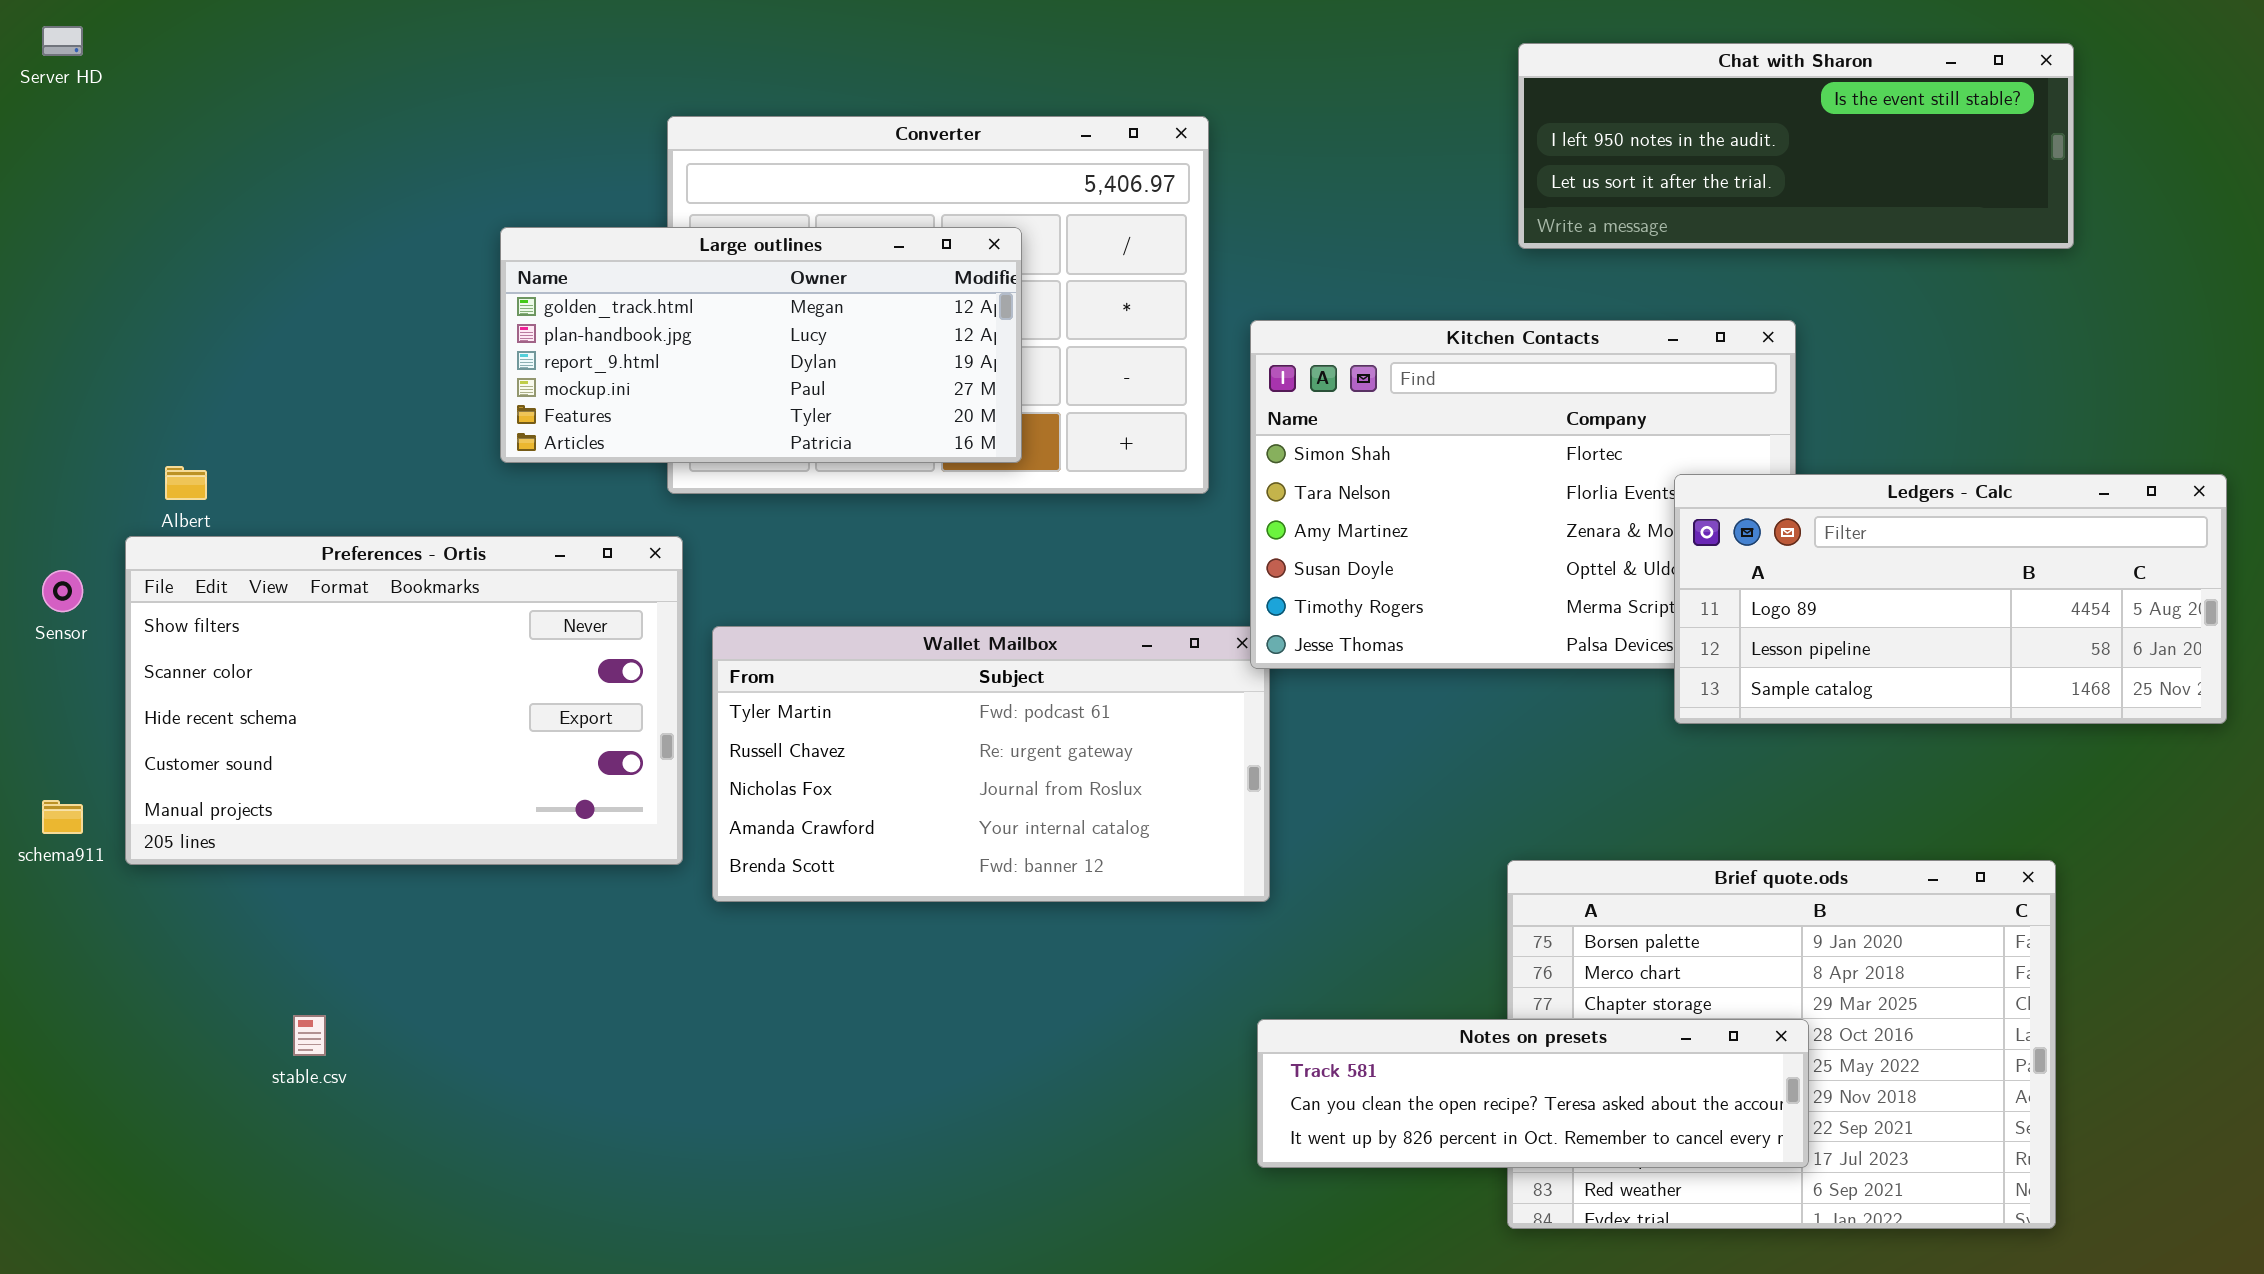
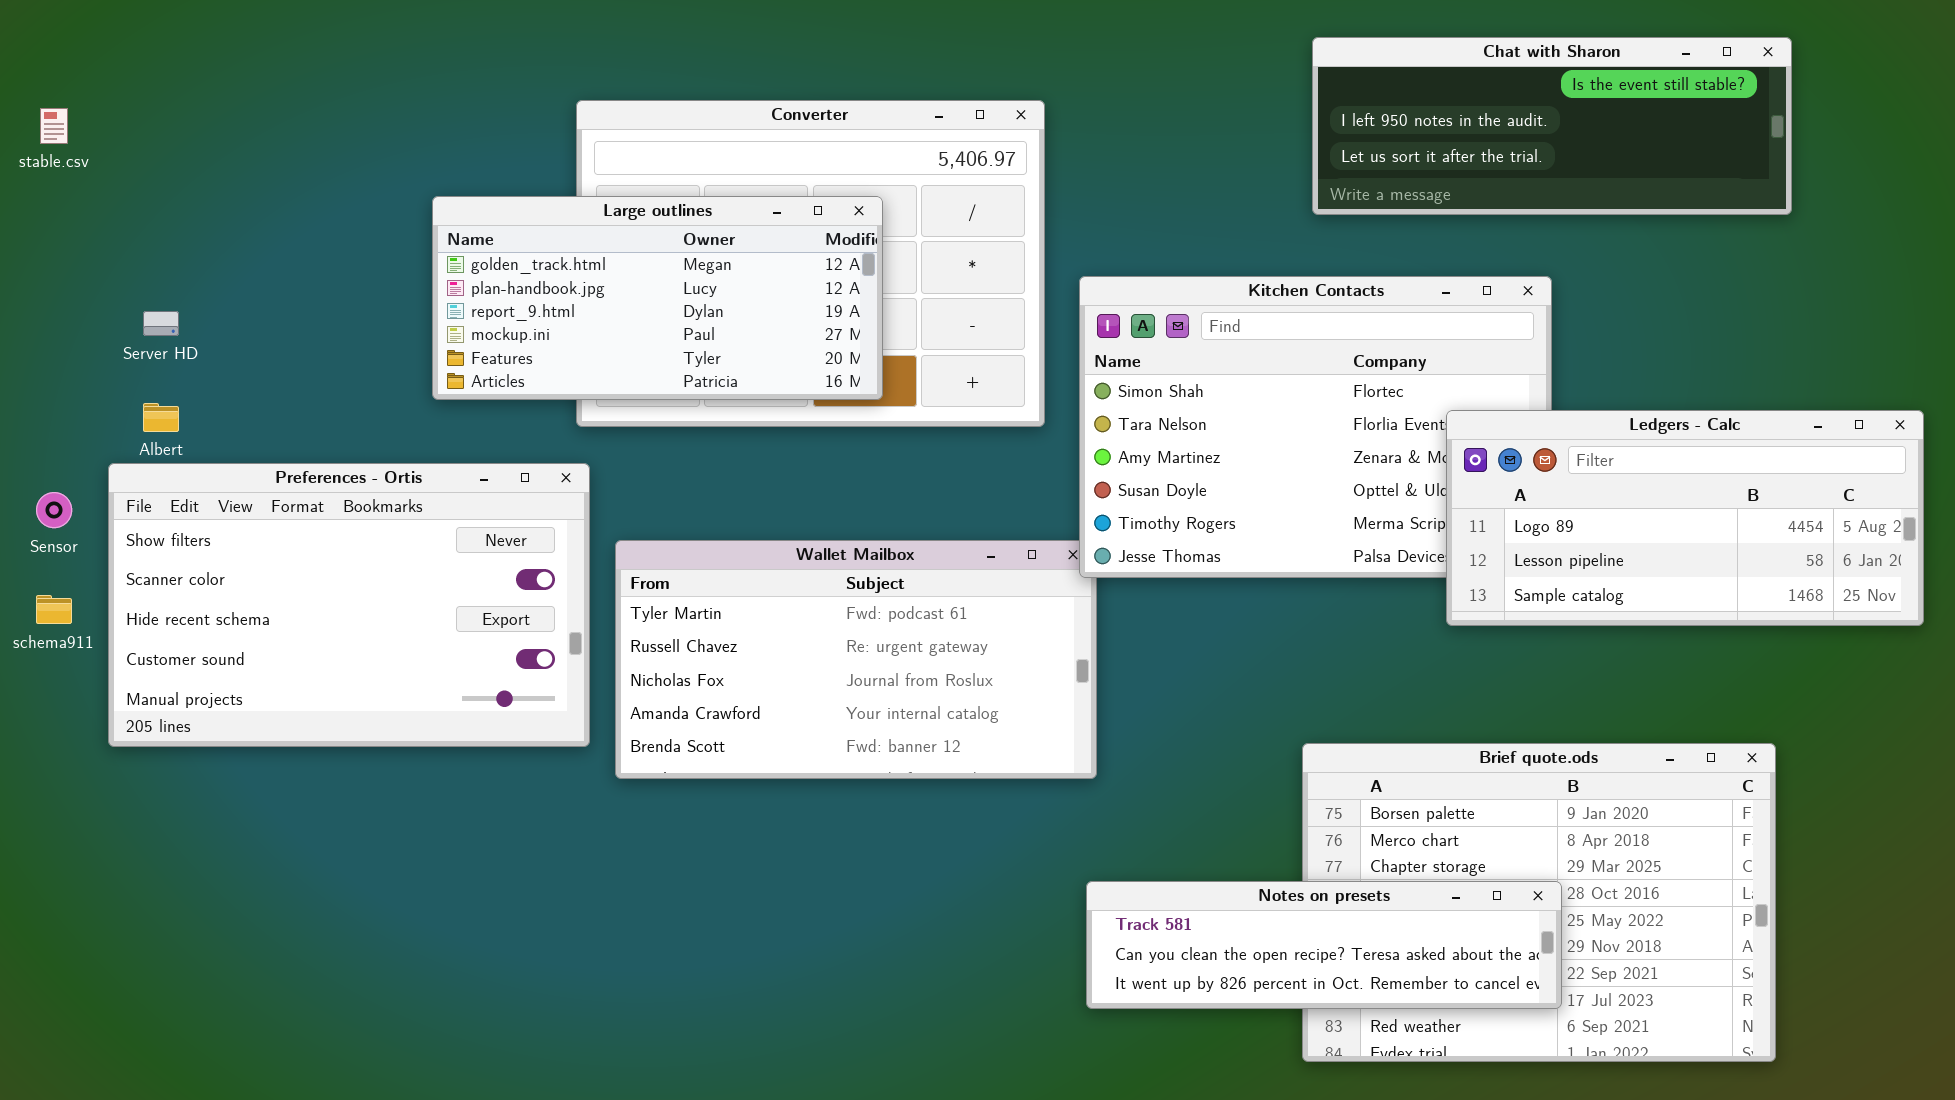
Server HD: [42,26,83,56] -> [143,311,179,336], moved
schema911: [42,800,83,834] -> [36,595,72,624], moved
stable.csv: [293,1015,326,1056] -> [40,108,68,144], moved

